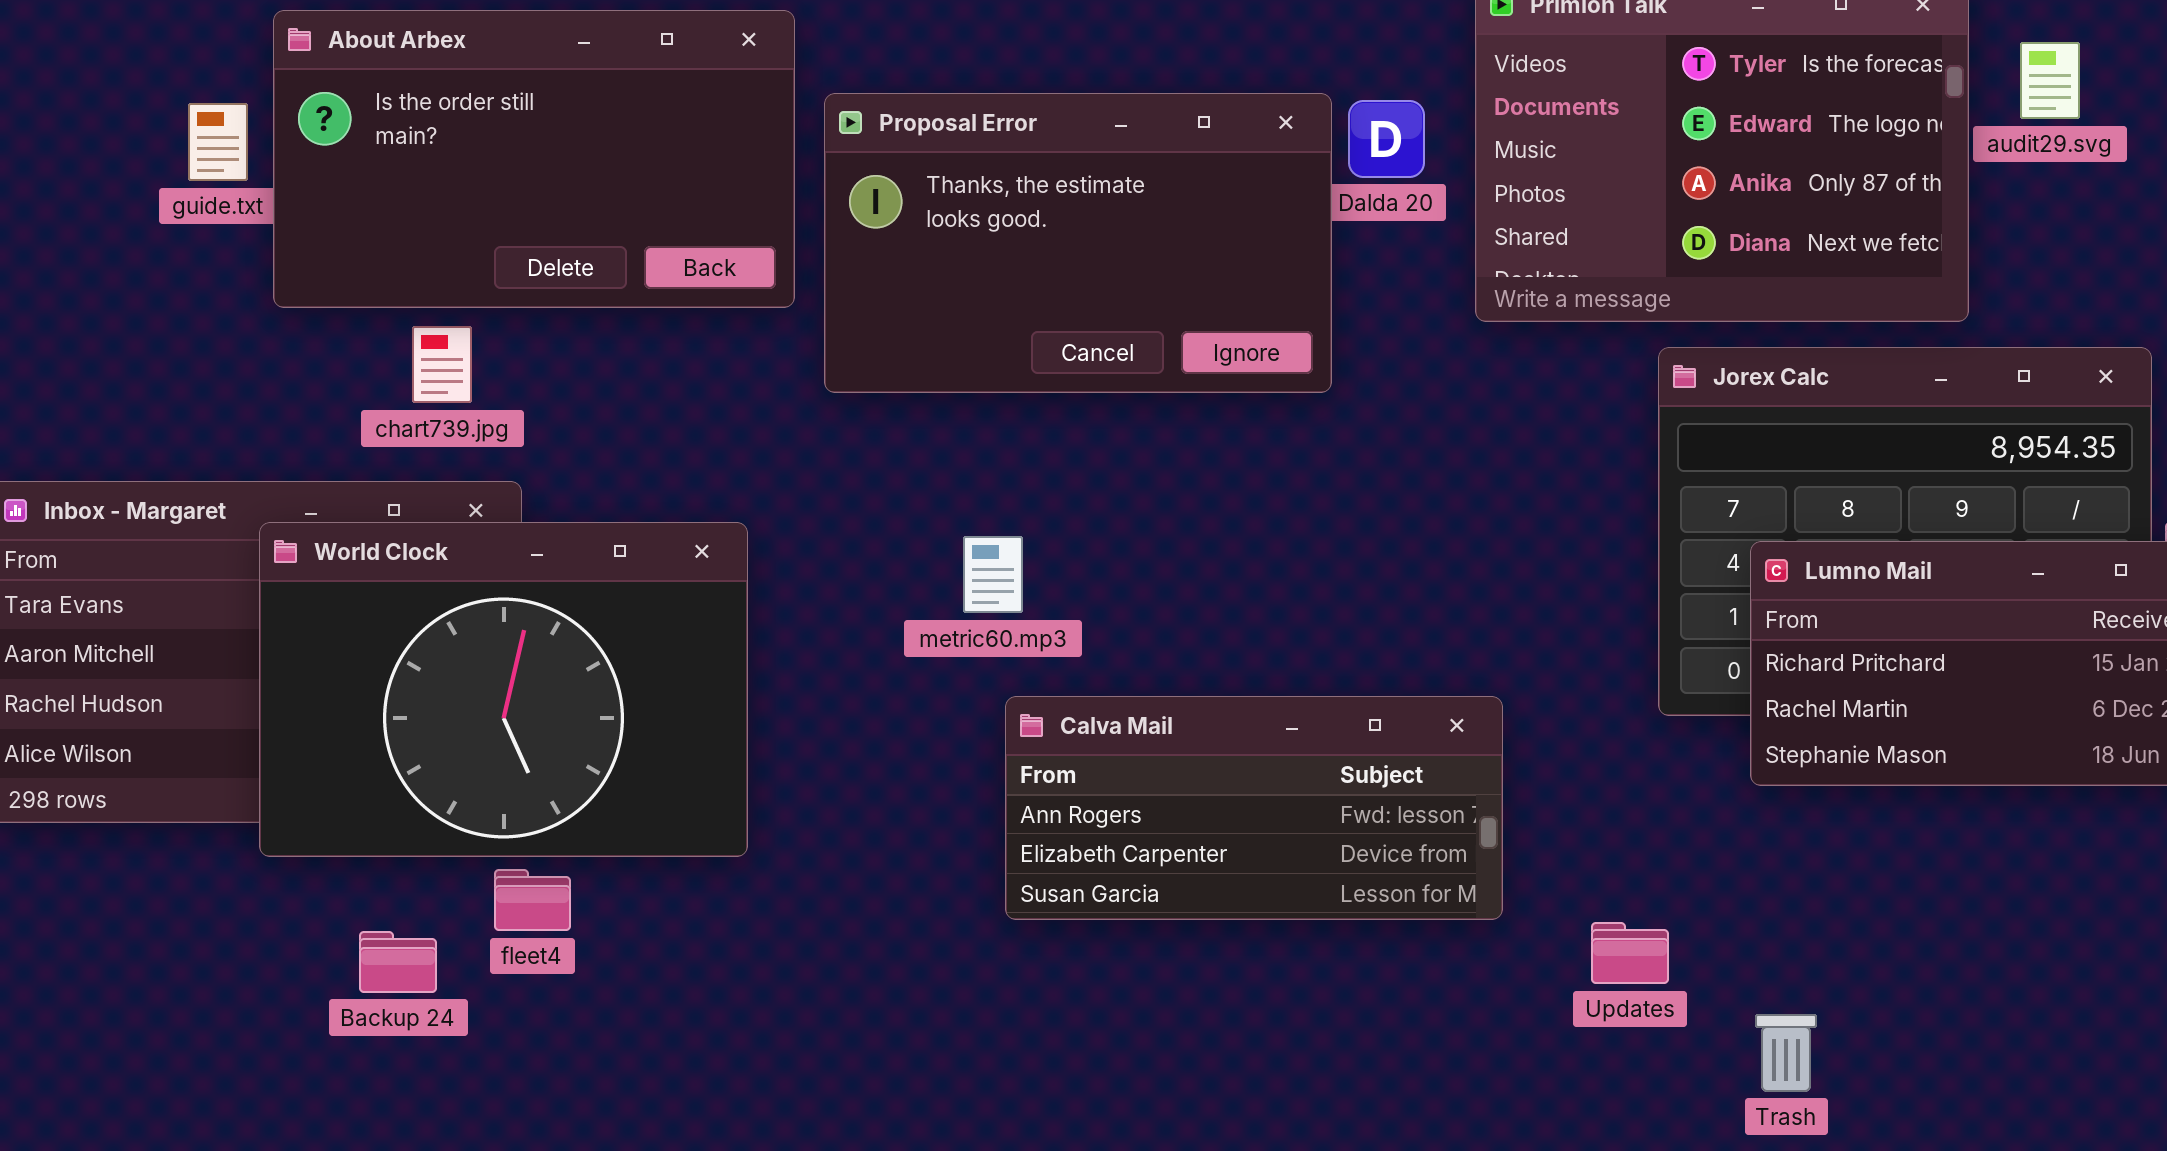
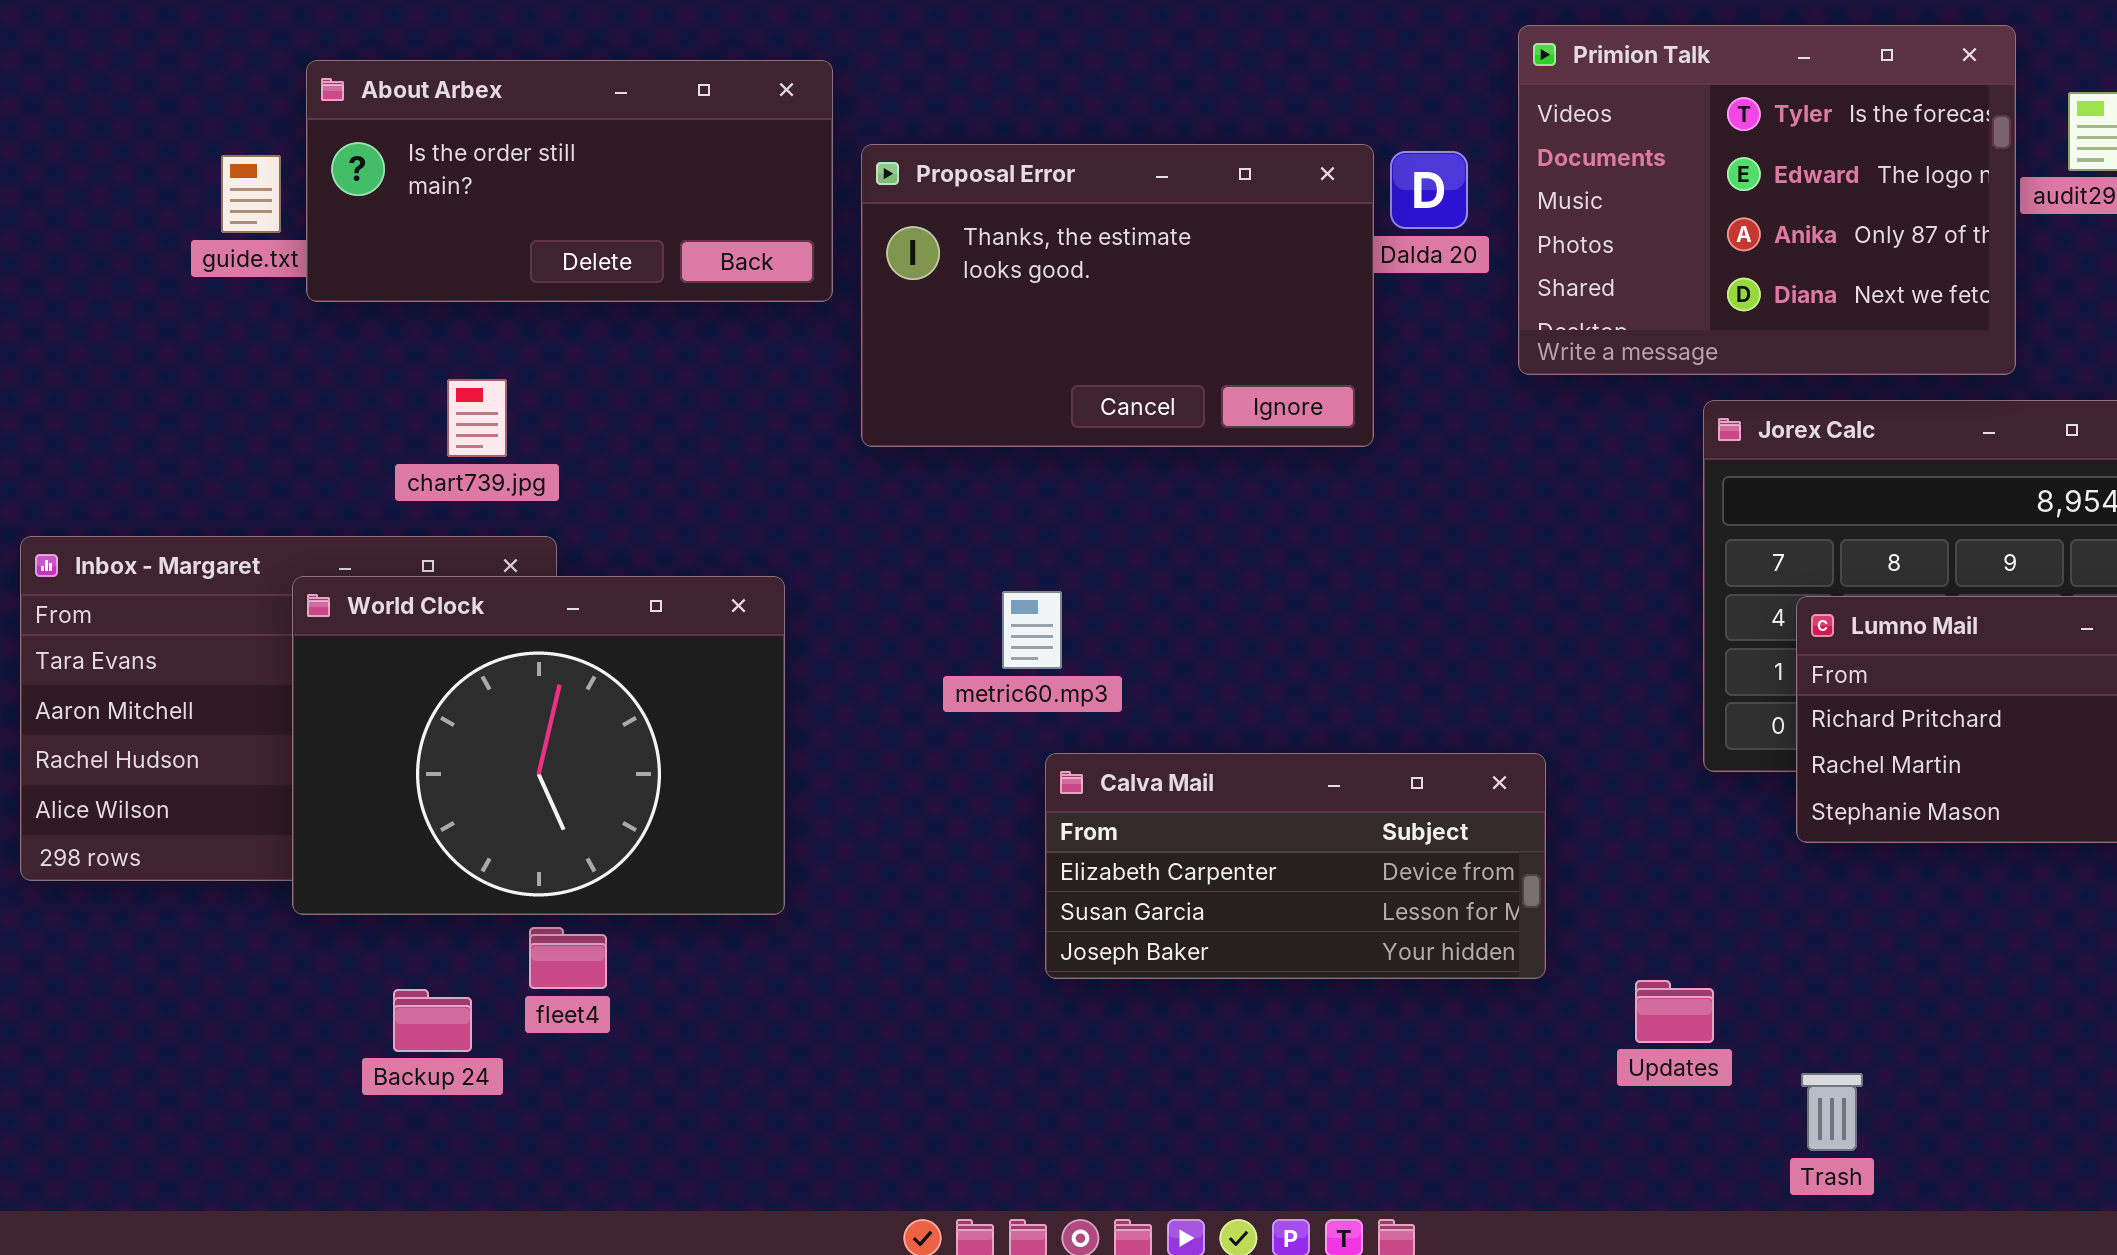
About Arbex: [273,10,795,308] -> [306,60,833,302], resized
Calva Mail: [1005,696,1503,920] -> [1045,753,1546,979], scrolled down 1 row

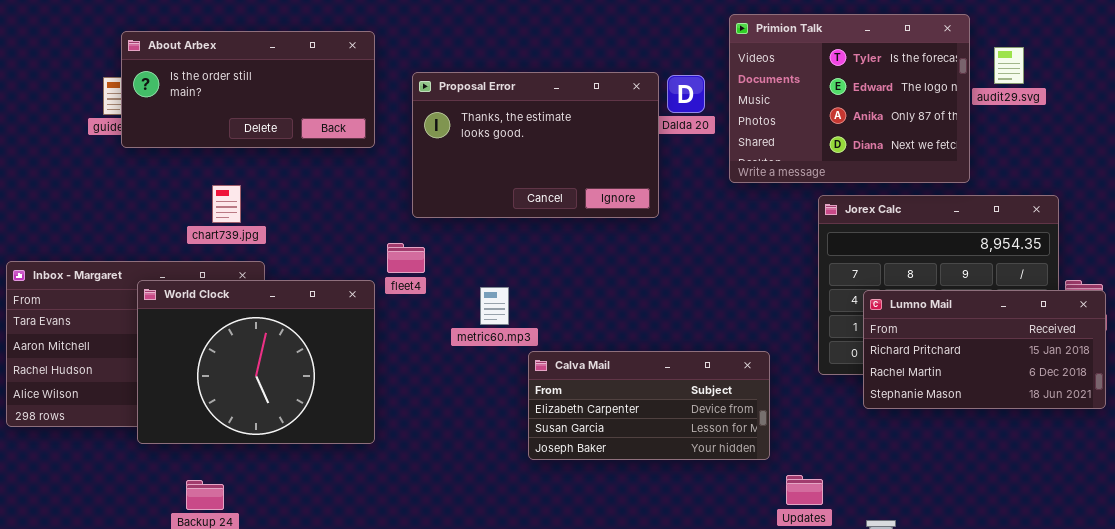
About Arbex: [306,60,833,302] -> [121,31,375,148], moved
Calva Mail: [1045,753,1546,979] -> [528,351,770,460], moved
fleet4: [529,927,607,989] -> [387,243,425,273], moved

